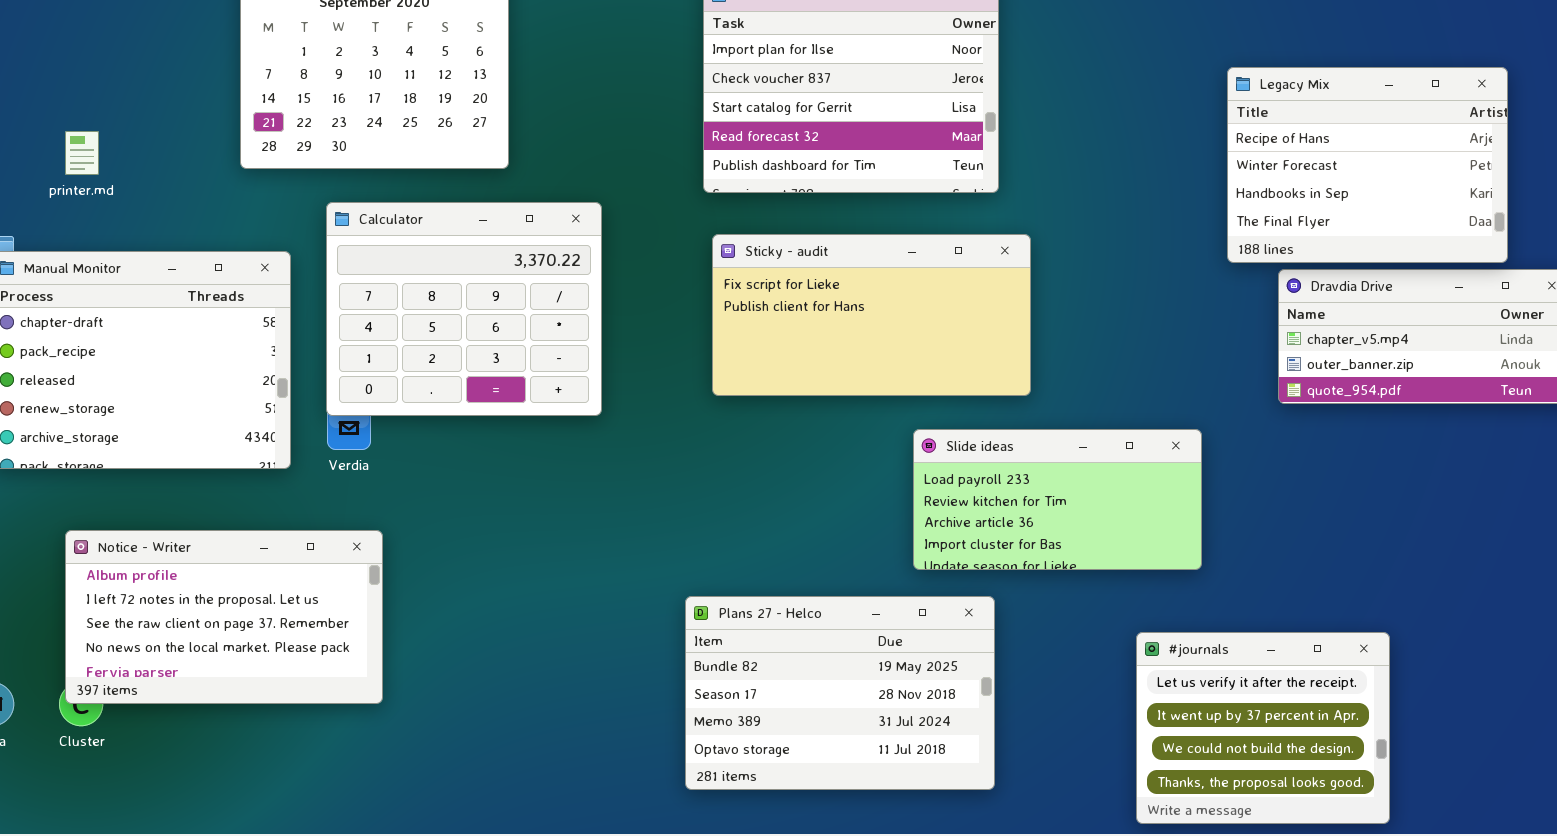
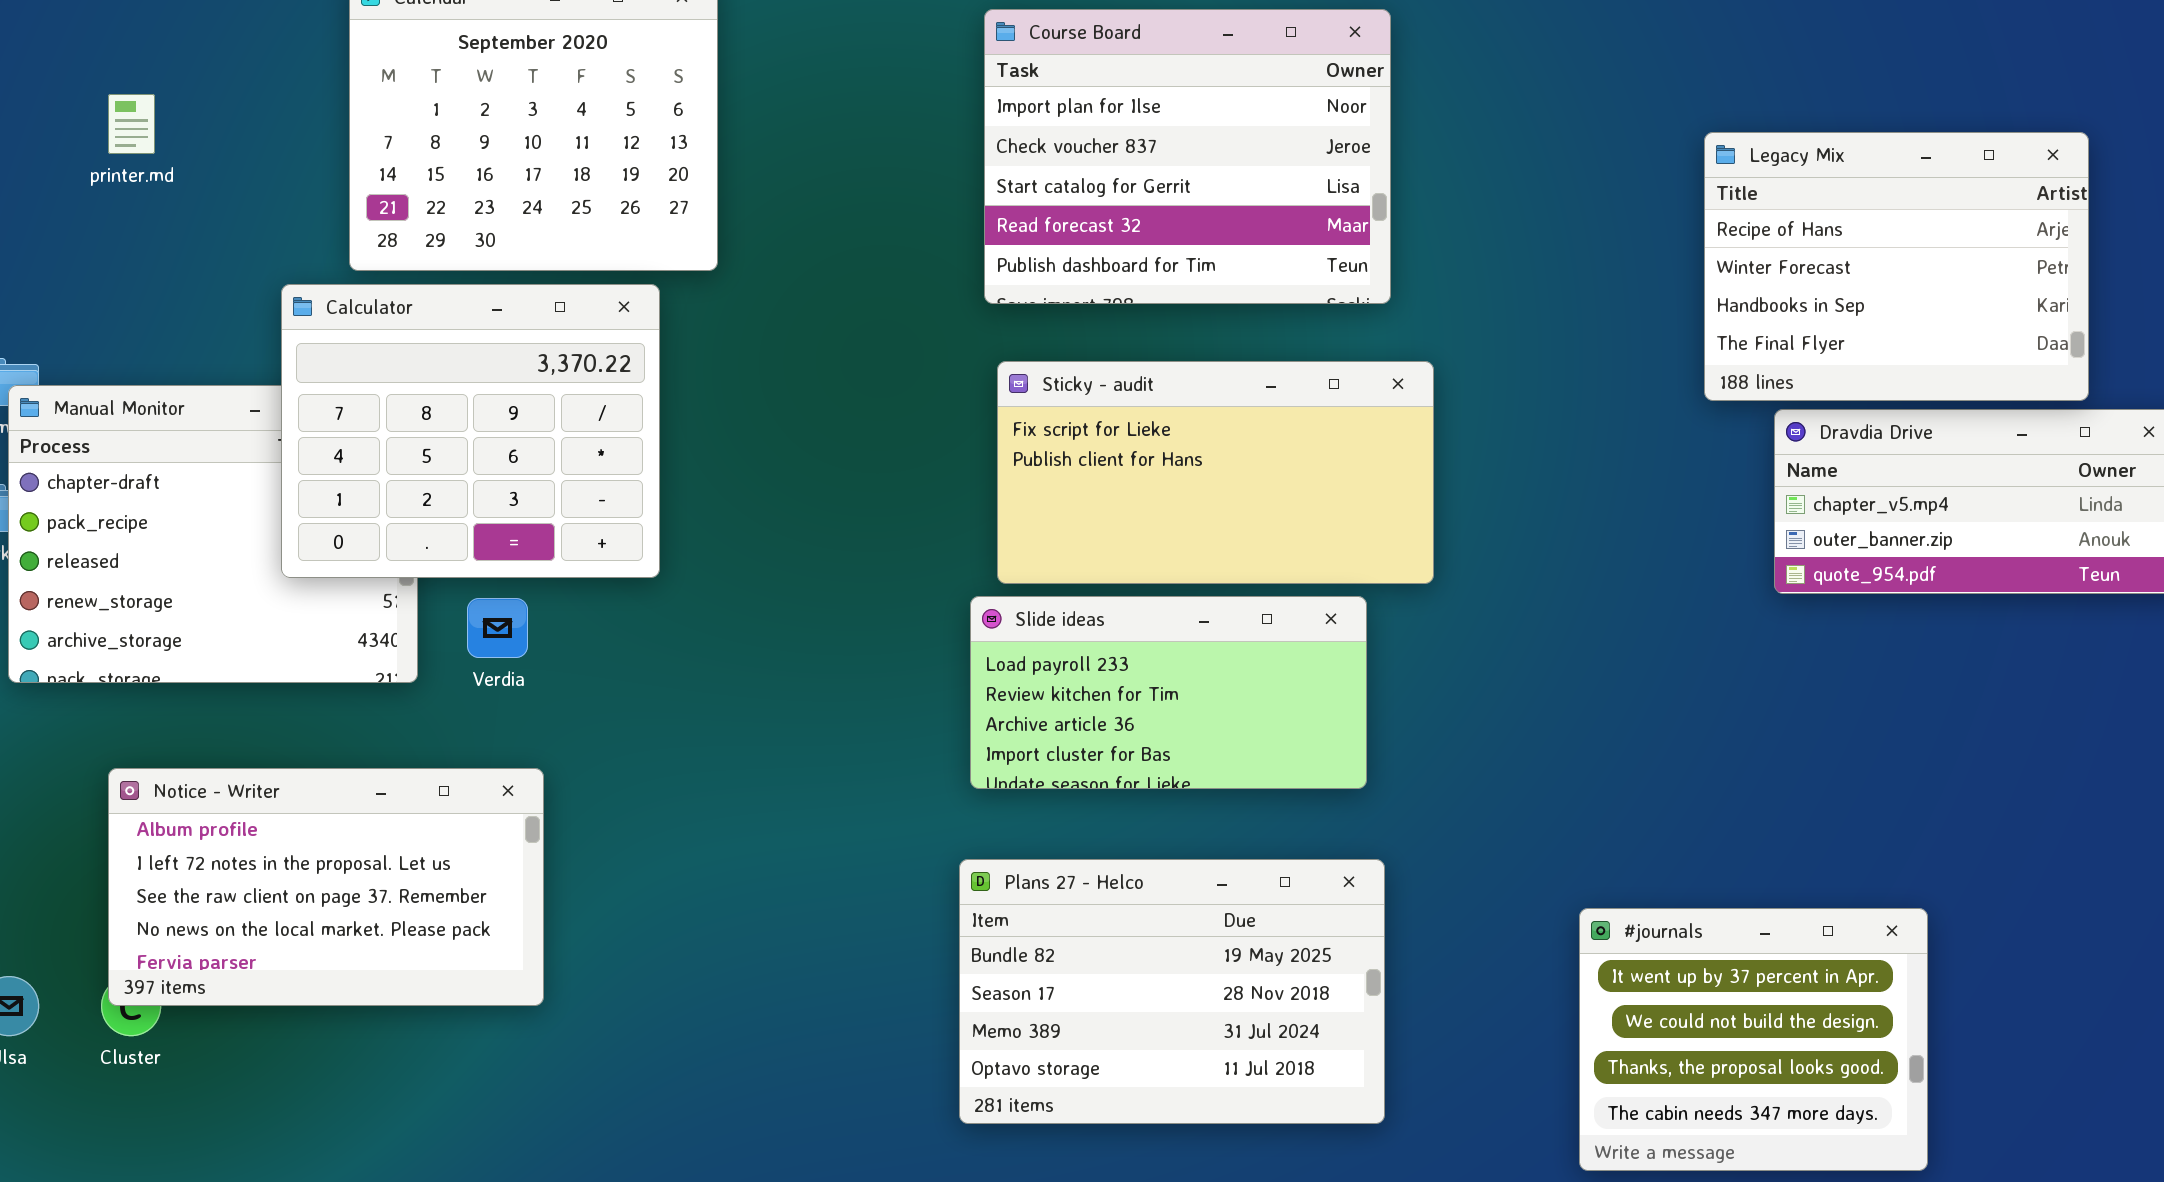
printer.md: [65,131,99,175] -> [108,94,155,154], moved
Calculator: [326,202,602,416] -> [281,284,660,578], moved
Slide ideas: [913,429,1202,570] -> [970,596,1367,789], moved
#journals: [1136,632,1390,824] -> [1579,908,1928,1171], scrolled down 1 row

